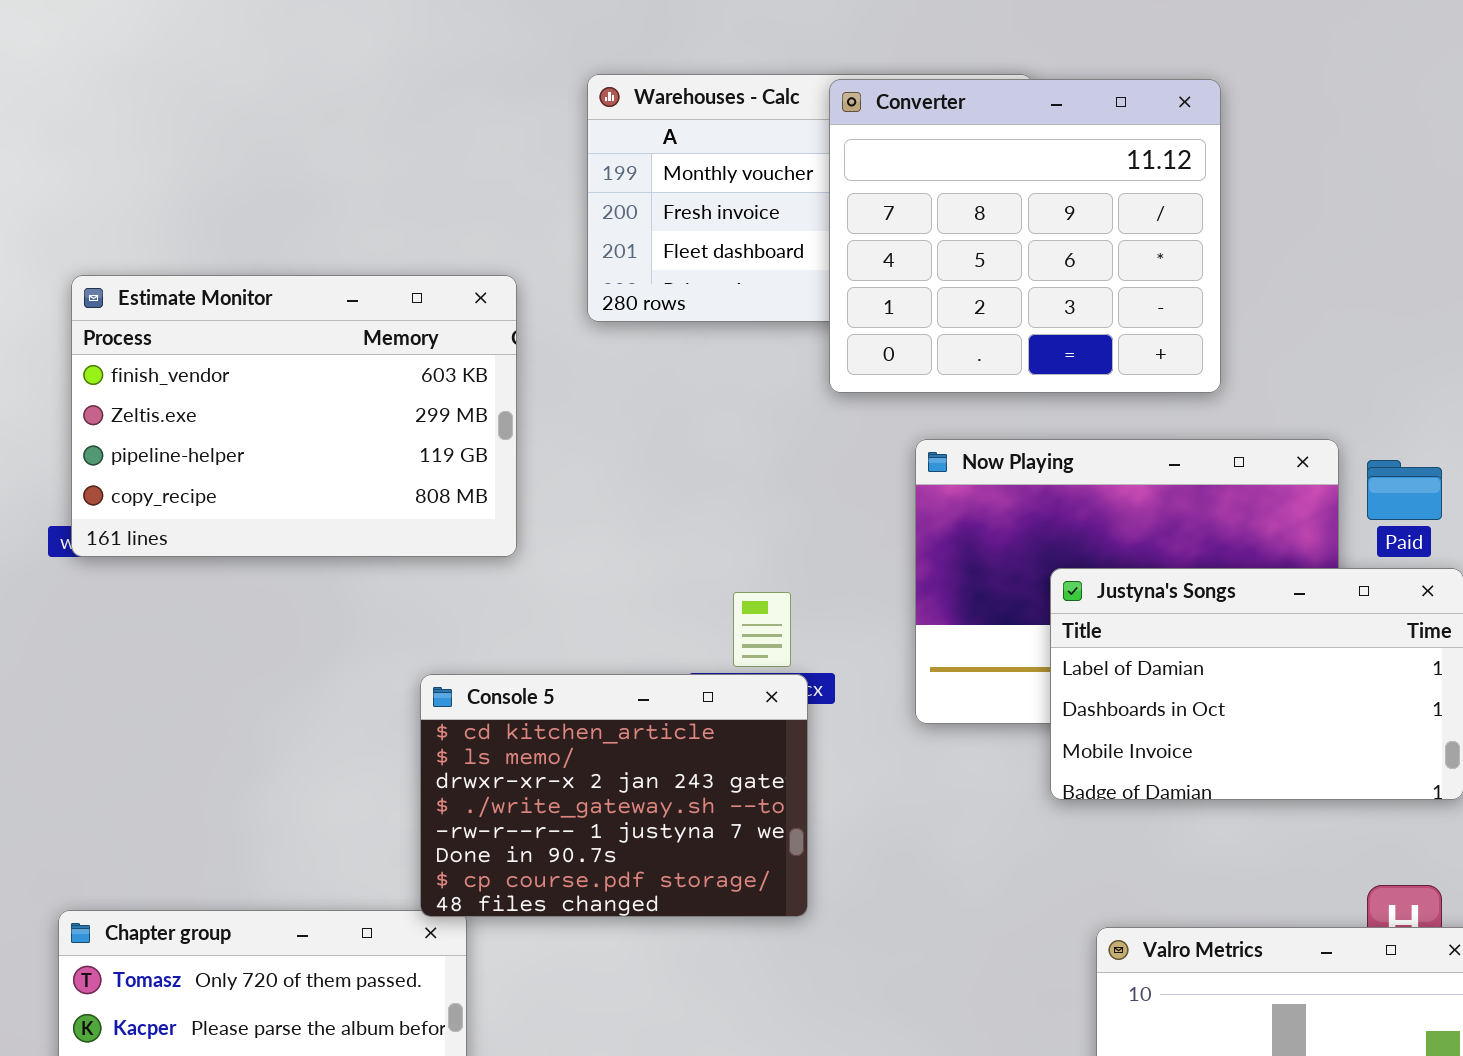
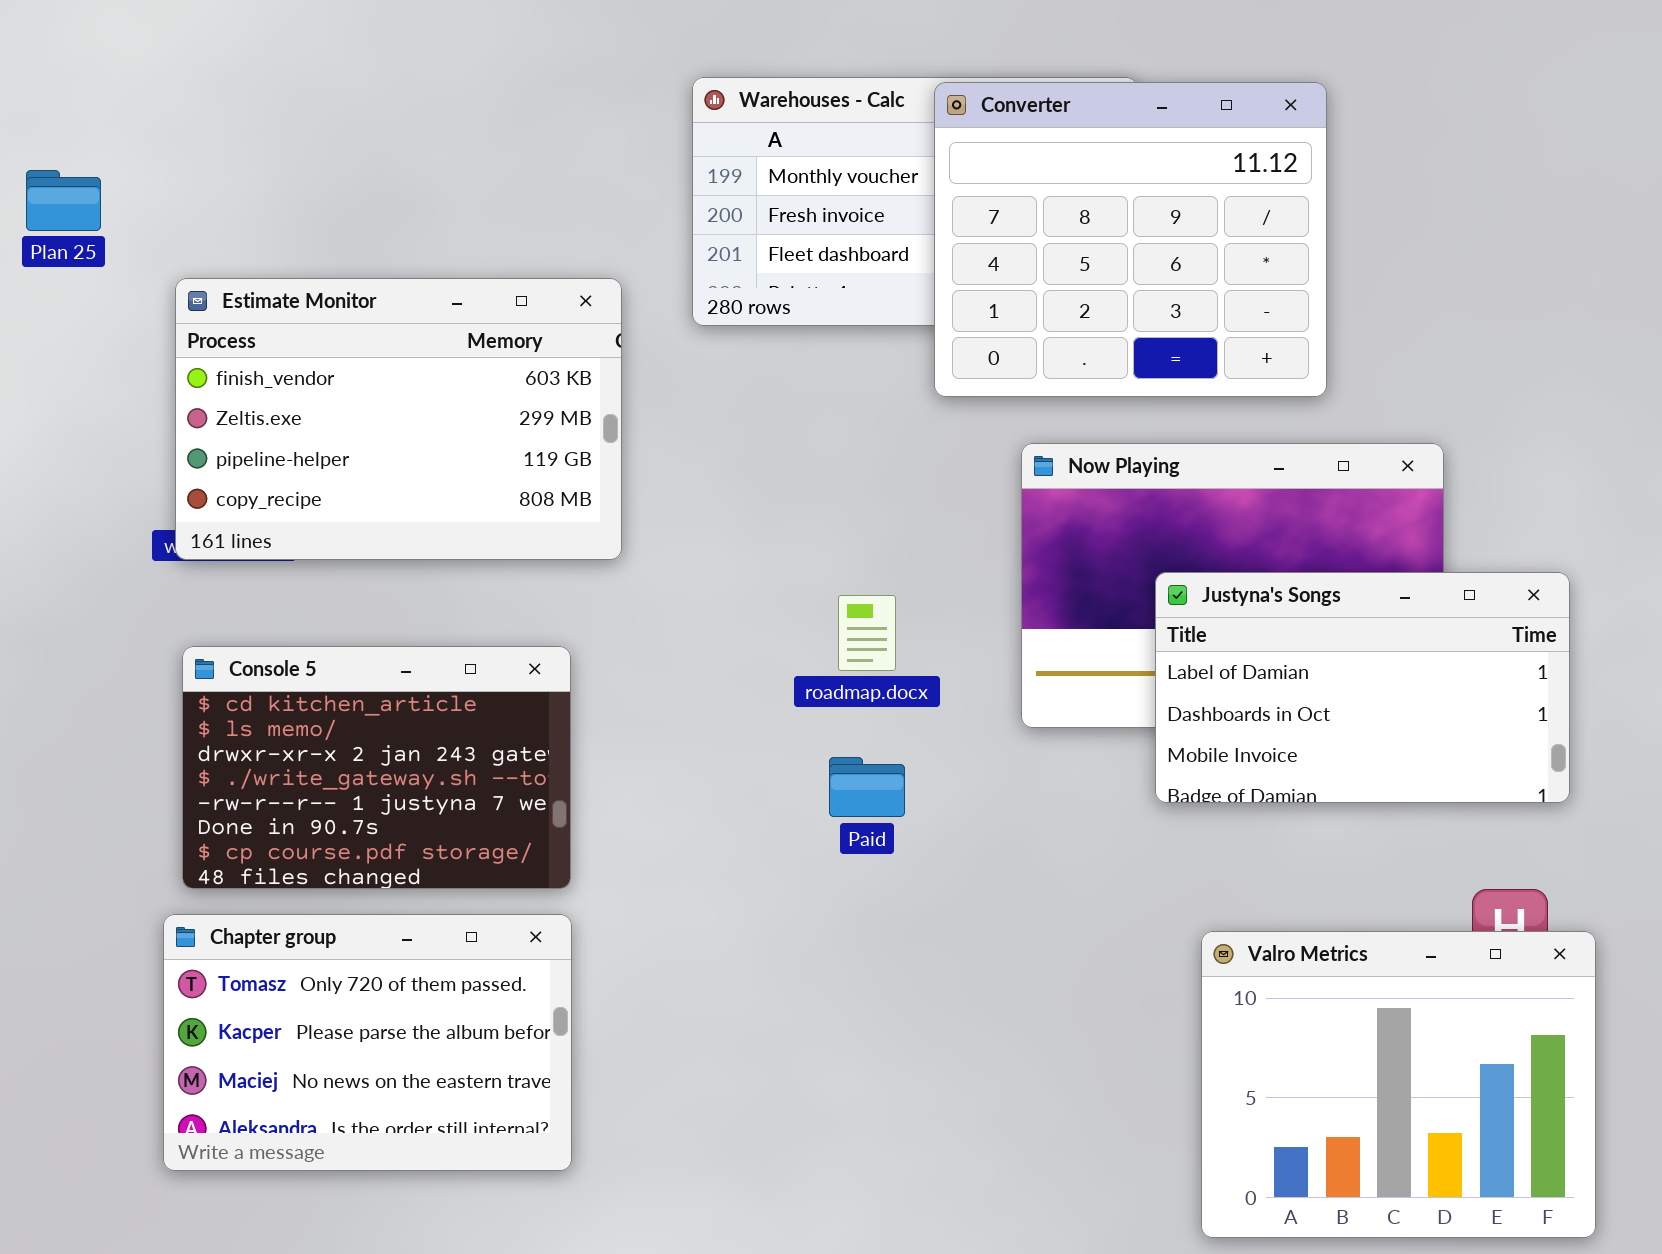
Paid: [1367,460,1442,520] -> [829,757,905,817], moved
Console 5: [420,674,808,917] -> [182,646,571,889], moved

